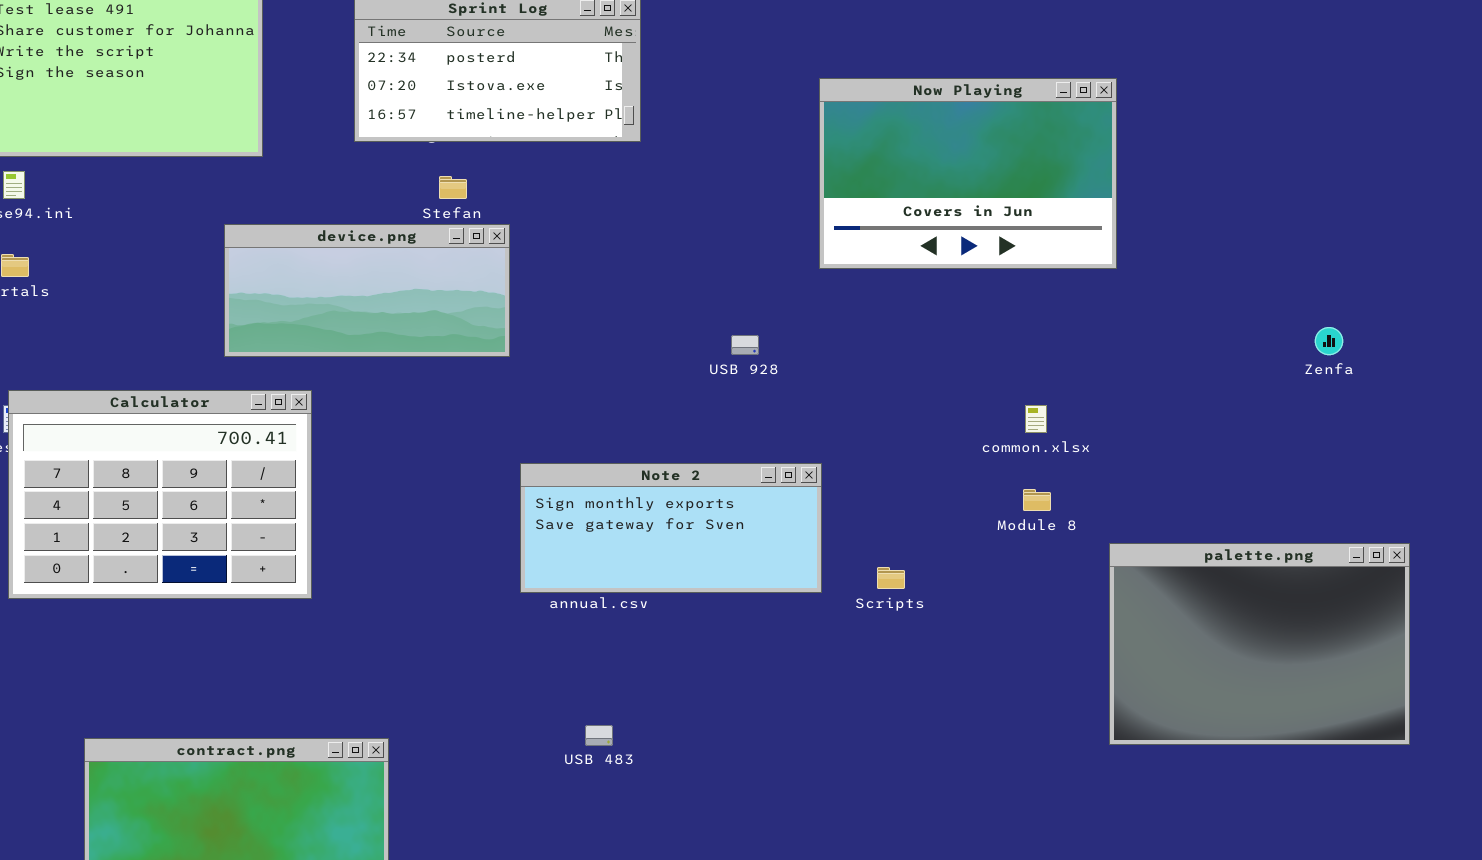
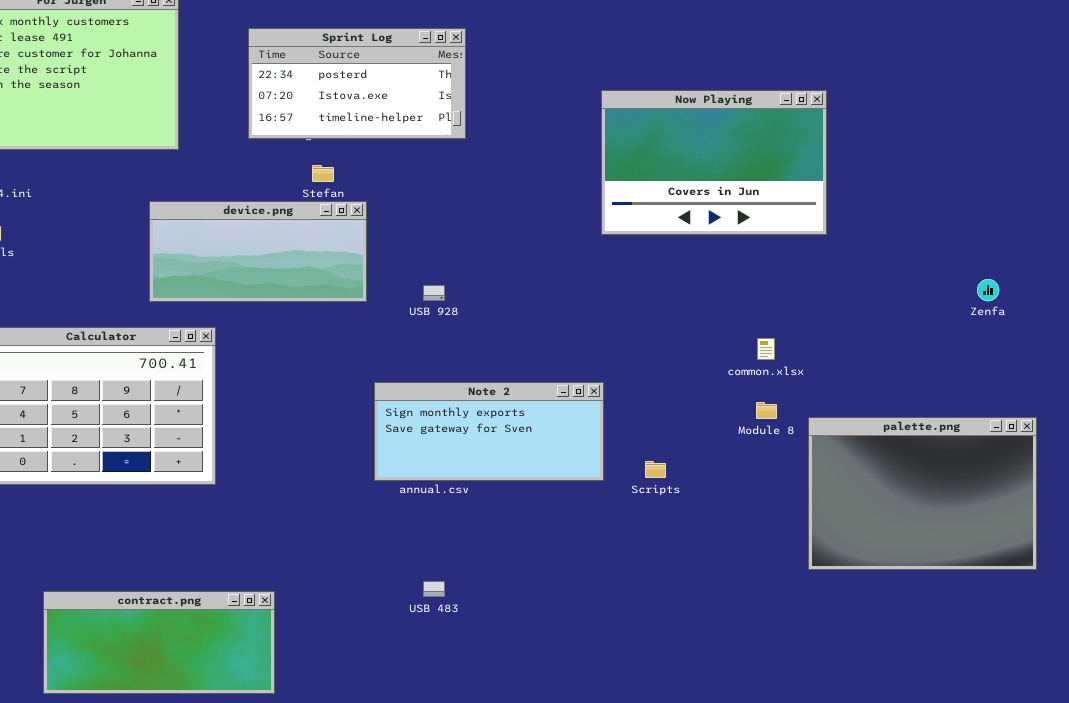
USB 928: [731,335,759,355] -> [423,285,445,301], moved
palette.png: [1109,543,1410,745] -> [808,417,1037,570], moved

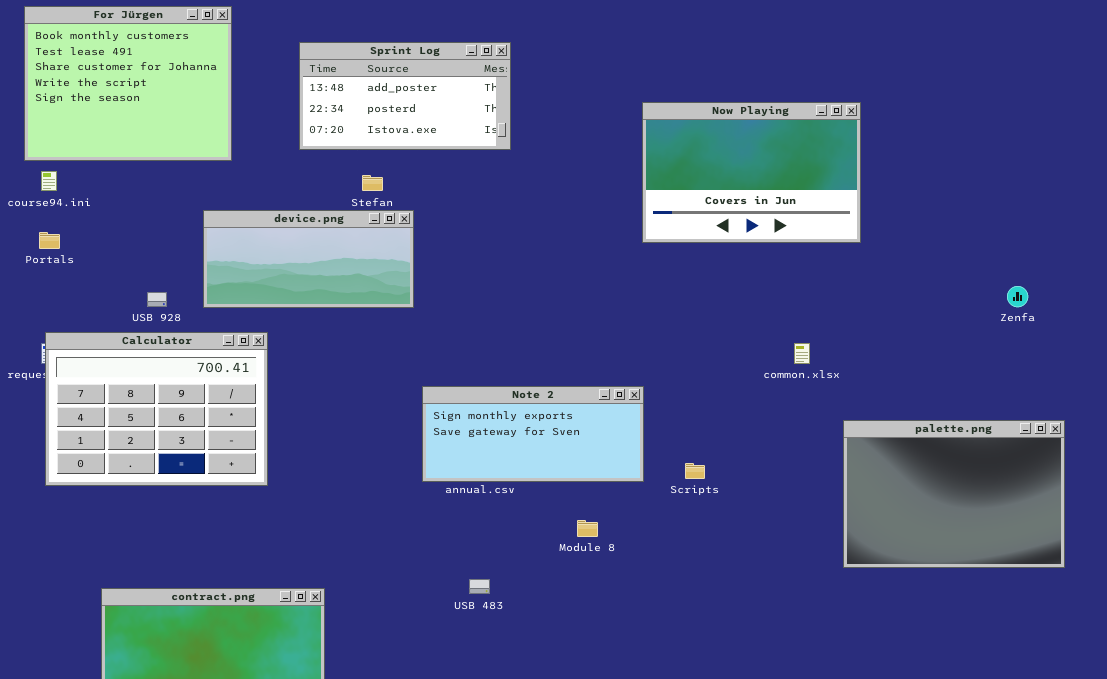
Sprint Log: [248,28,466,139] -> [299,42,511,150], scrolled up 1 row
USB 928: [423,285,445,301] -> [147,292,167,307], moved
Module 8: [756,402,777,419] -> [577,520,598,537], moved

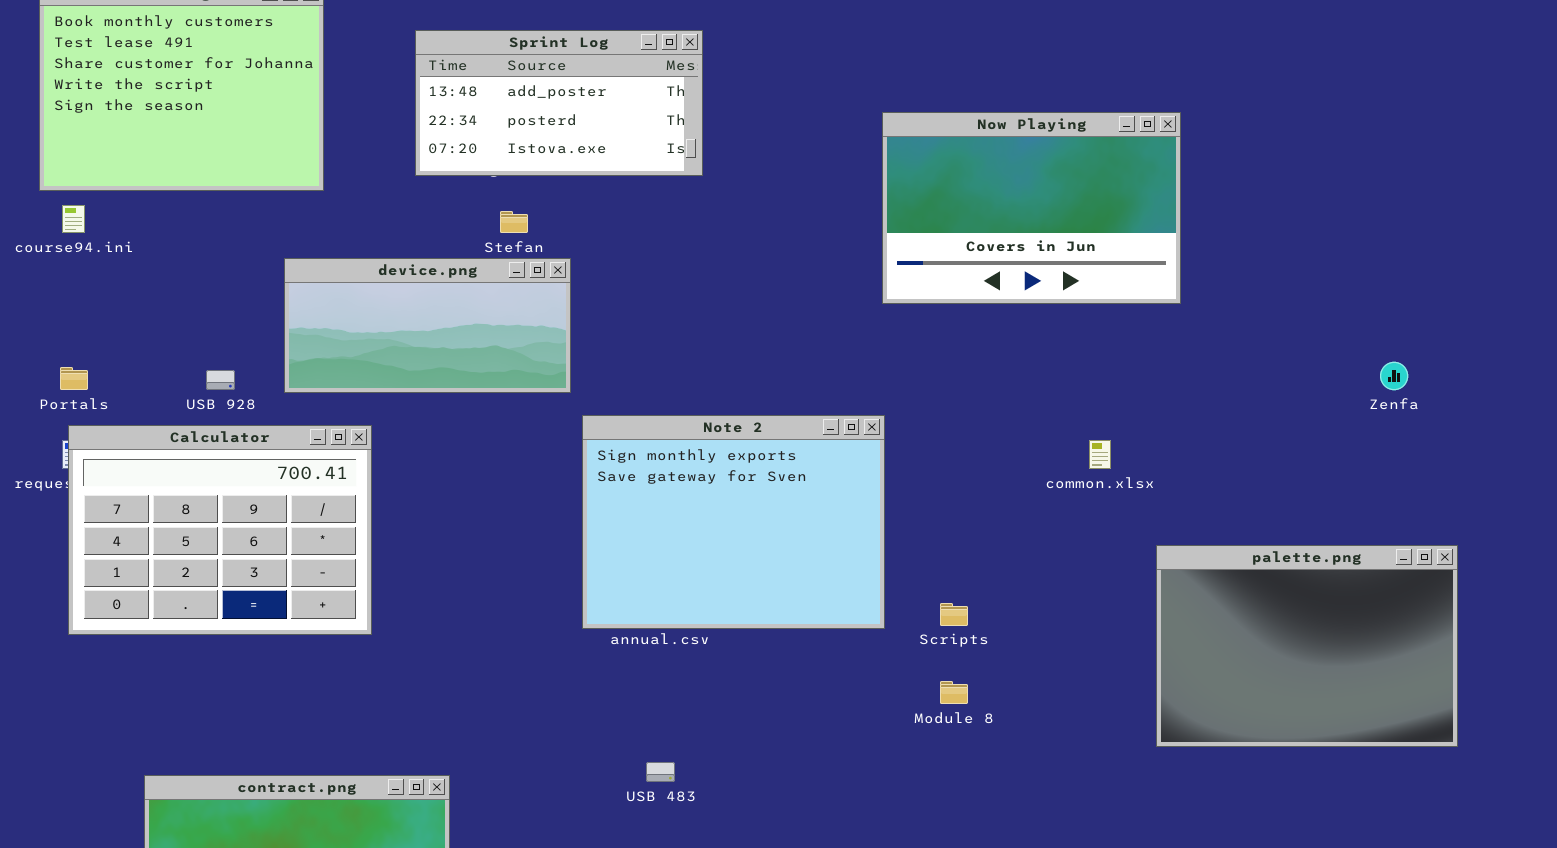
Portals: [39,232,60,249] -> [60,367,88,390], moved
Note 2: [422,386,644,482] -> [582,415,885,629], resized
Module 8: [577,520,598,537] -> [940,681,968,704], moved

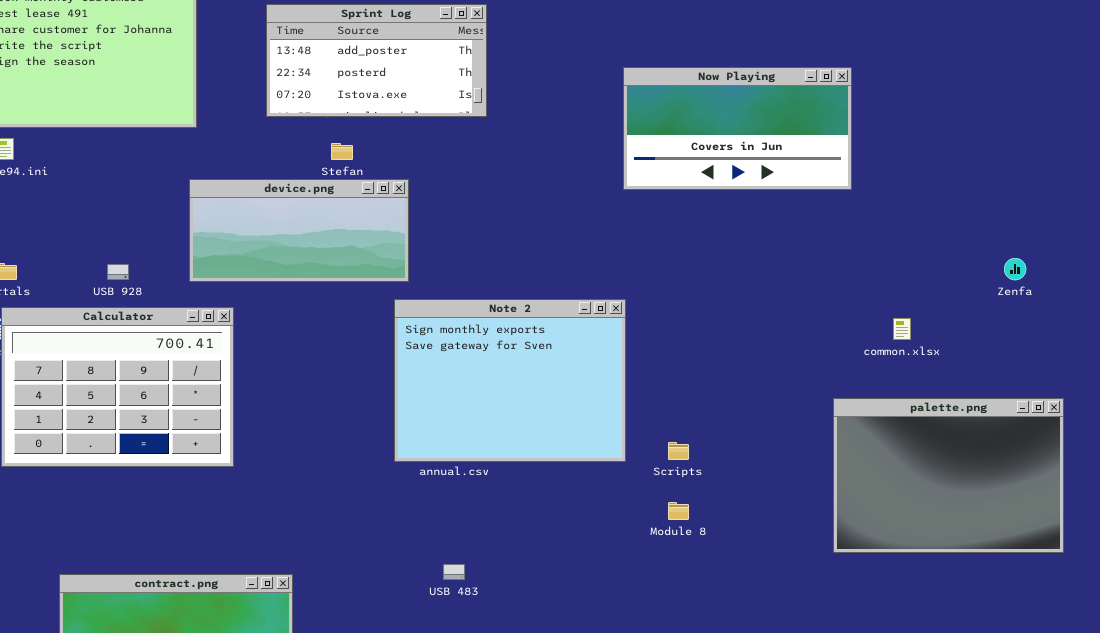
Now Playing: [882,112,1181,304] -> [623,67,852,190], resized
device.png: [284,258,571,393] -> [189,179,409,282], moved
common.xlsx: [1089,440,1111,469] -> [893,318,911,340], moved

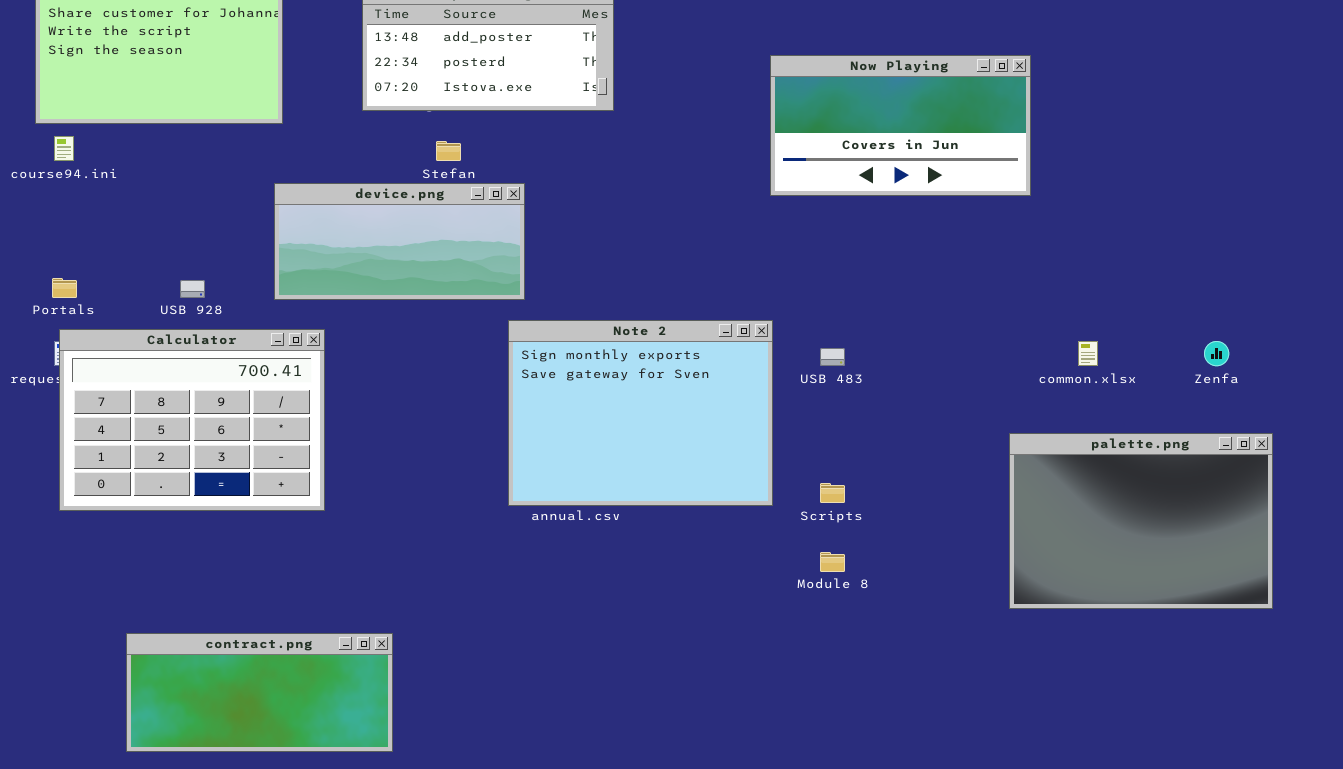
Zenfa: [1004,258,1026,280] -> [1204,341,1229,366], moved
USB 483: [443,564,465,580] -> [820,348,845,366], moved

